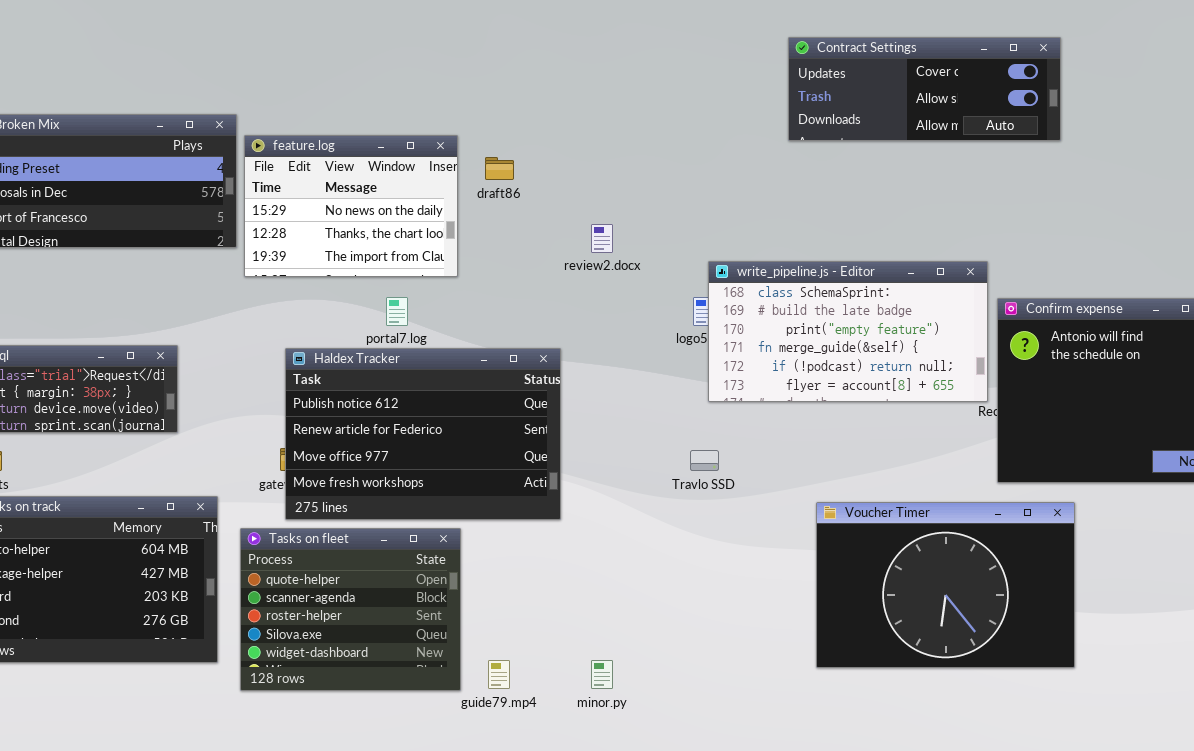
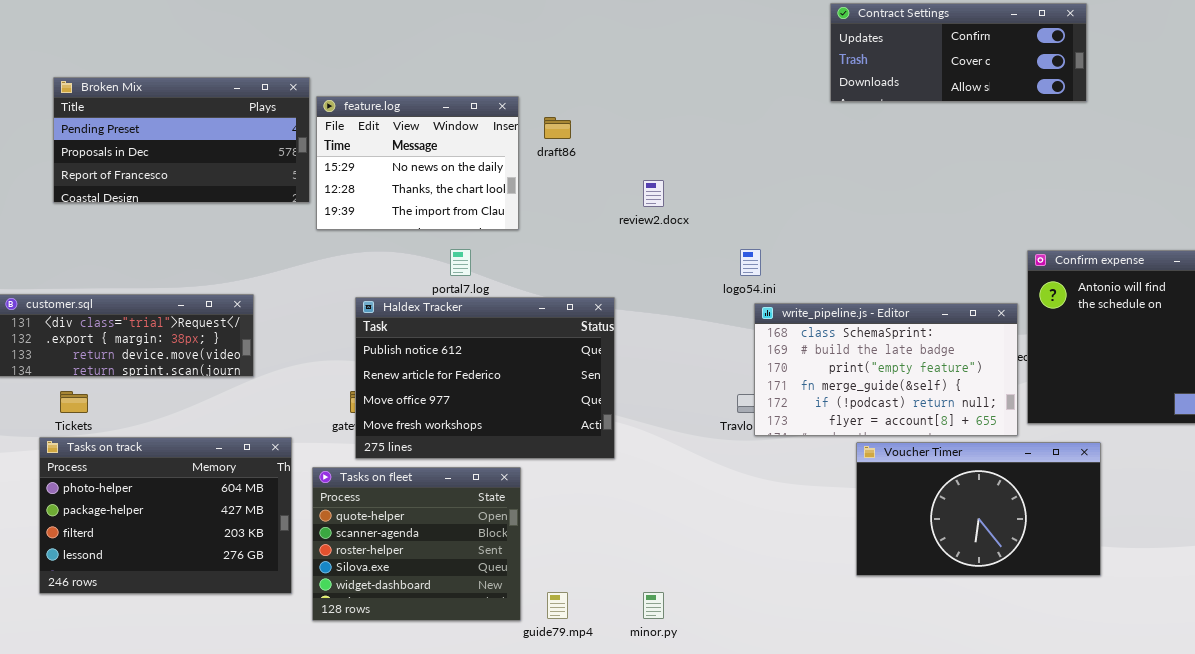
Contract Settings: [788,37,1061,141] -> [830,3,1087,102], scrolled up 1 row
write_pipeline.js - Editor: [708,261,988,402] -> [754,303,1018,436], moved
Voucher Timer: [816,502,1075,668] -> [856,442,1101,576], resized

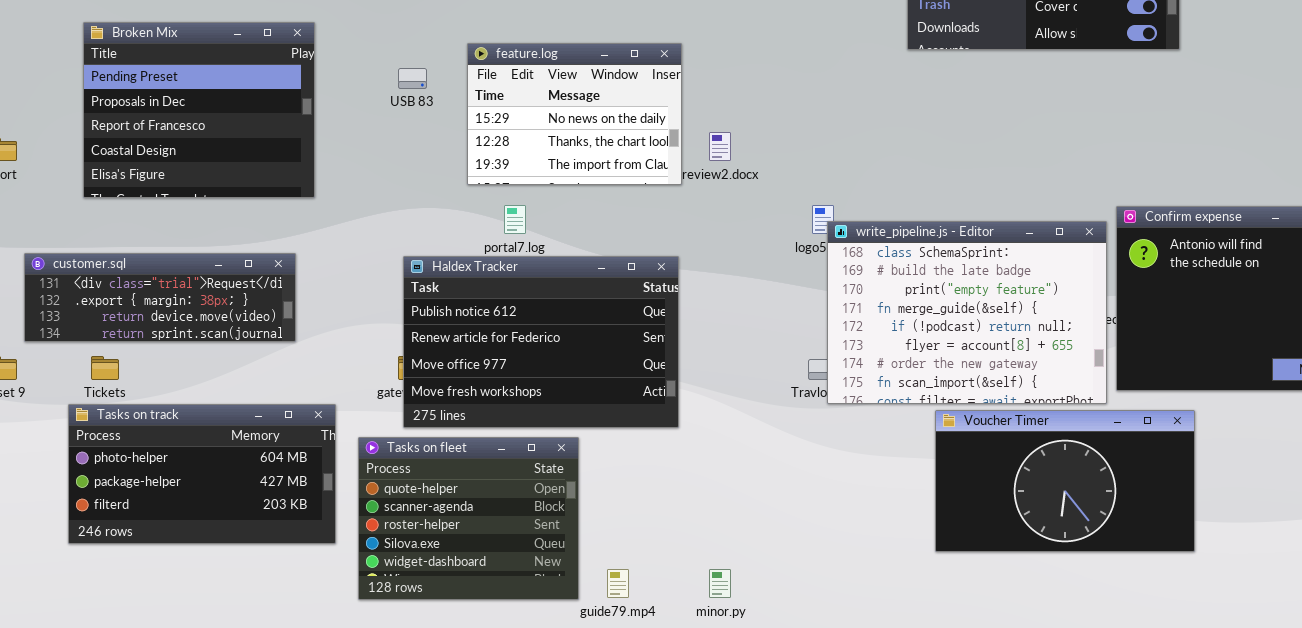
Broken Mix: [53,77,310,203] -> [83,22,315,198], resized
feature.log: [316,96,519,230] -> [467,43,682,185], moved
write_pipeline.js - Editor: [754,303,1018,436] -> [827,221,1107,404], resized
Tasks on track: [39,437,292,594] -> [68,404,336,544], resized

